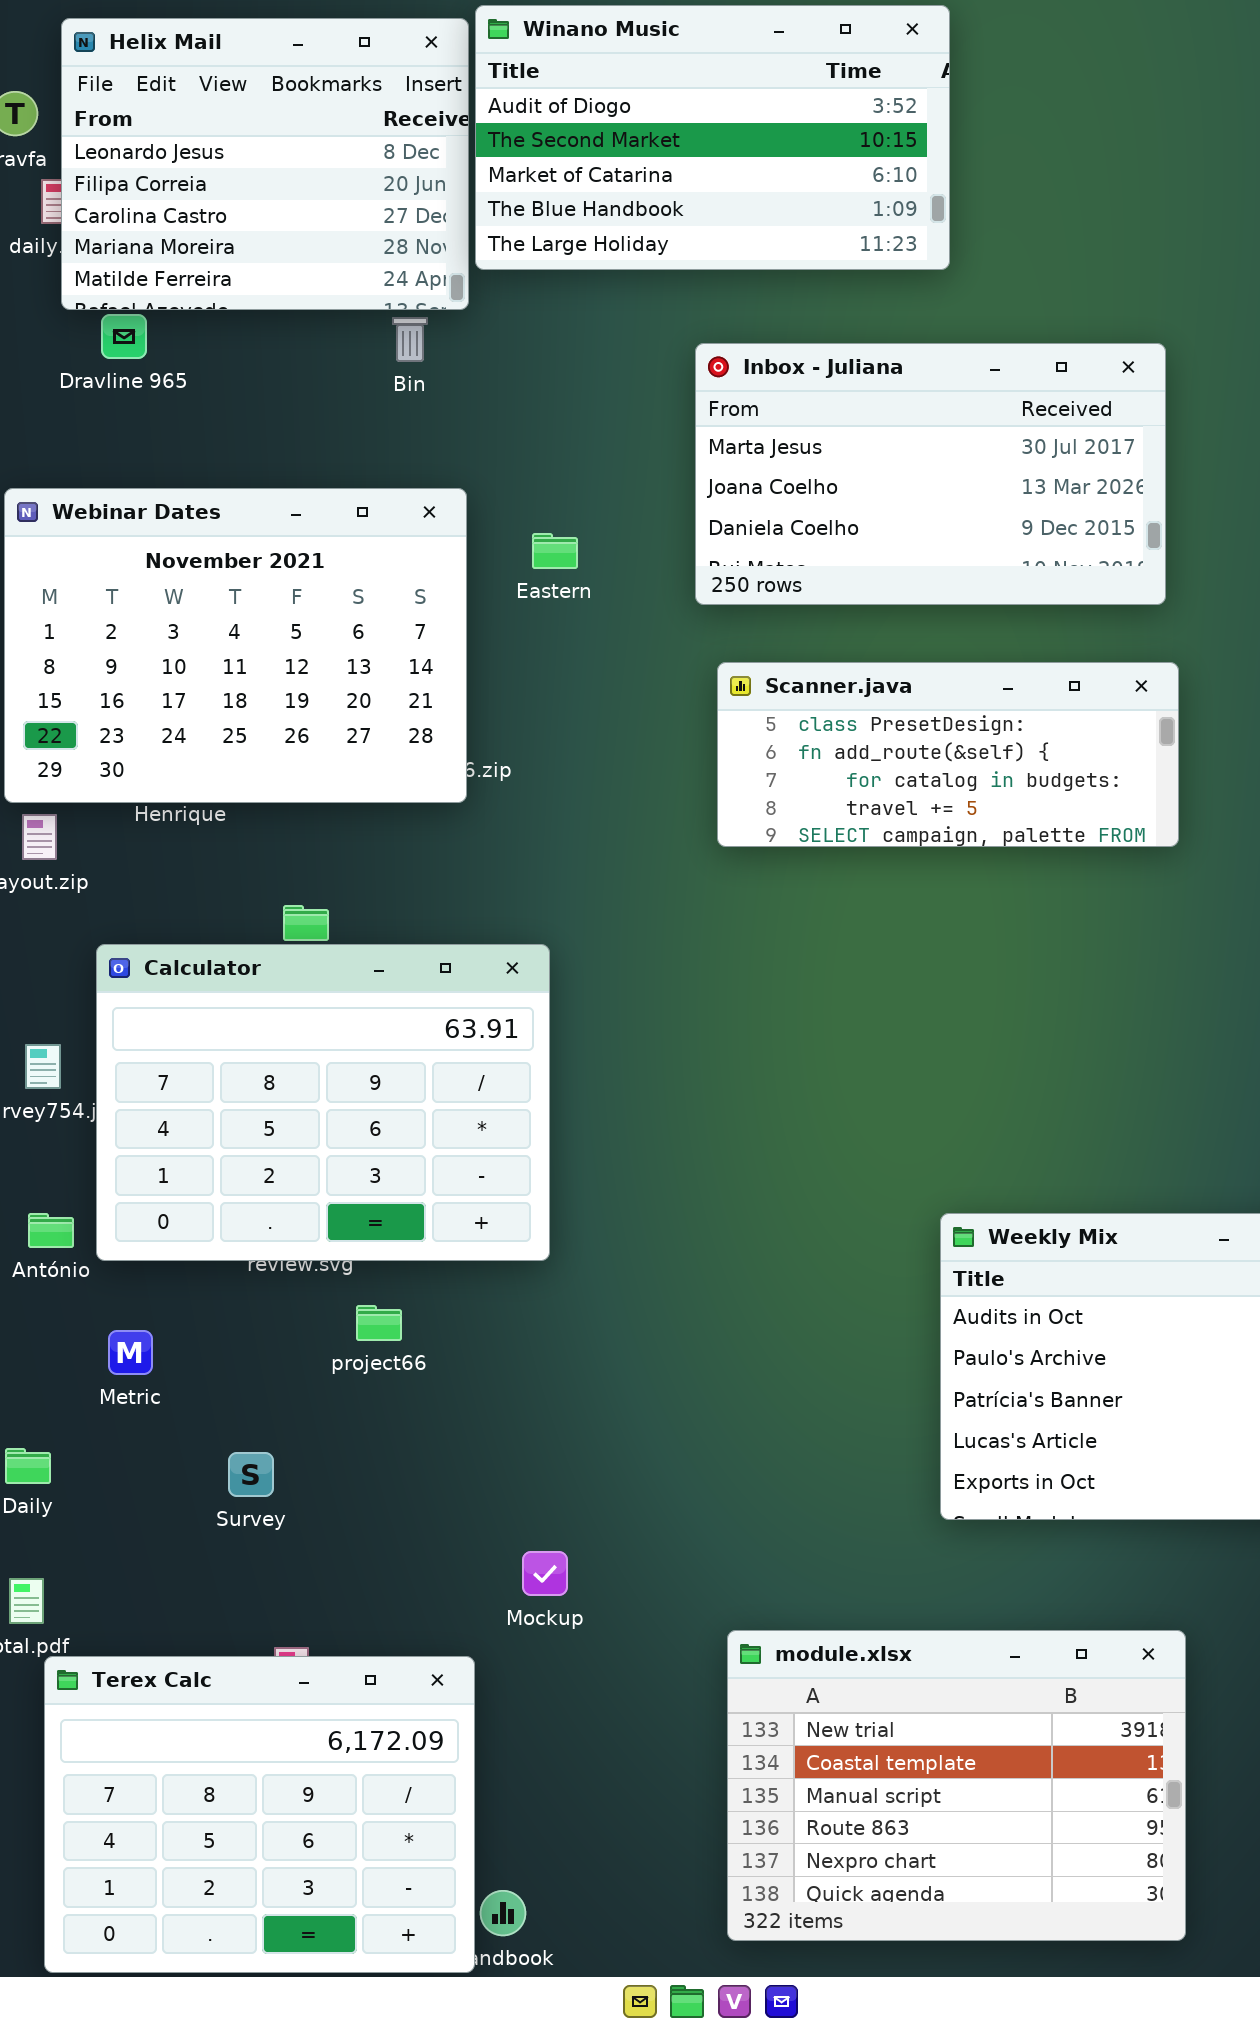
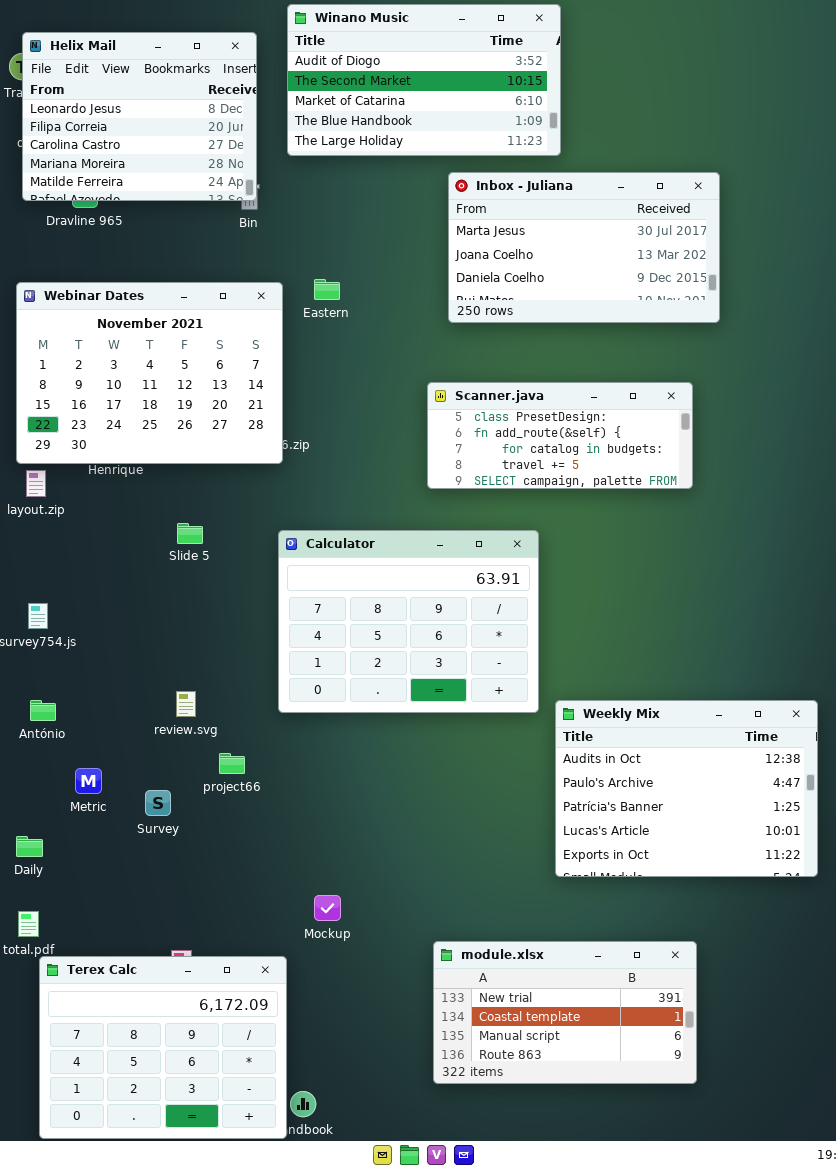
Helix Mail: [61,18,469,310] -> [22,32,257,201], moved
Inbox - Juliana: [695,343,1166,605] -> [448,172,720,323], moved
Eastern: [532,533,578,569] -> [314,279,340,300], moved
Calculator: [96,944,550,1261] -> [278,530,539,713], moved
Survey: [228,1452,274,1497] -> [145,790,171,816], moved
module.xlsx: [727,1630,1186,1941] -> [433,941,697,1084], resized

